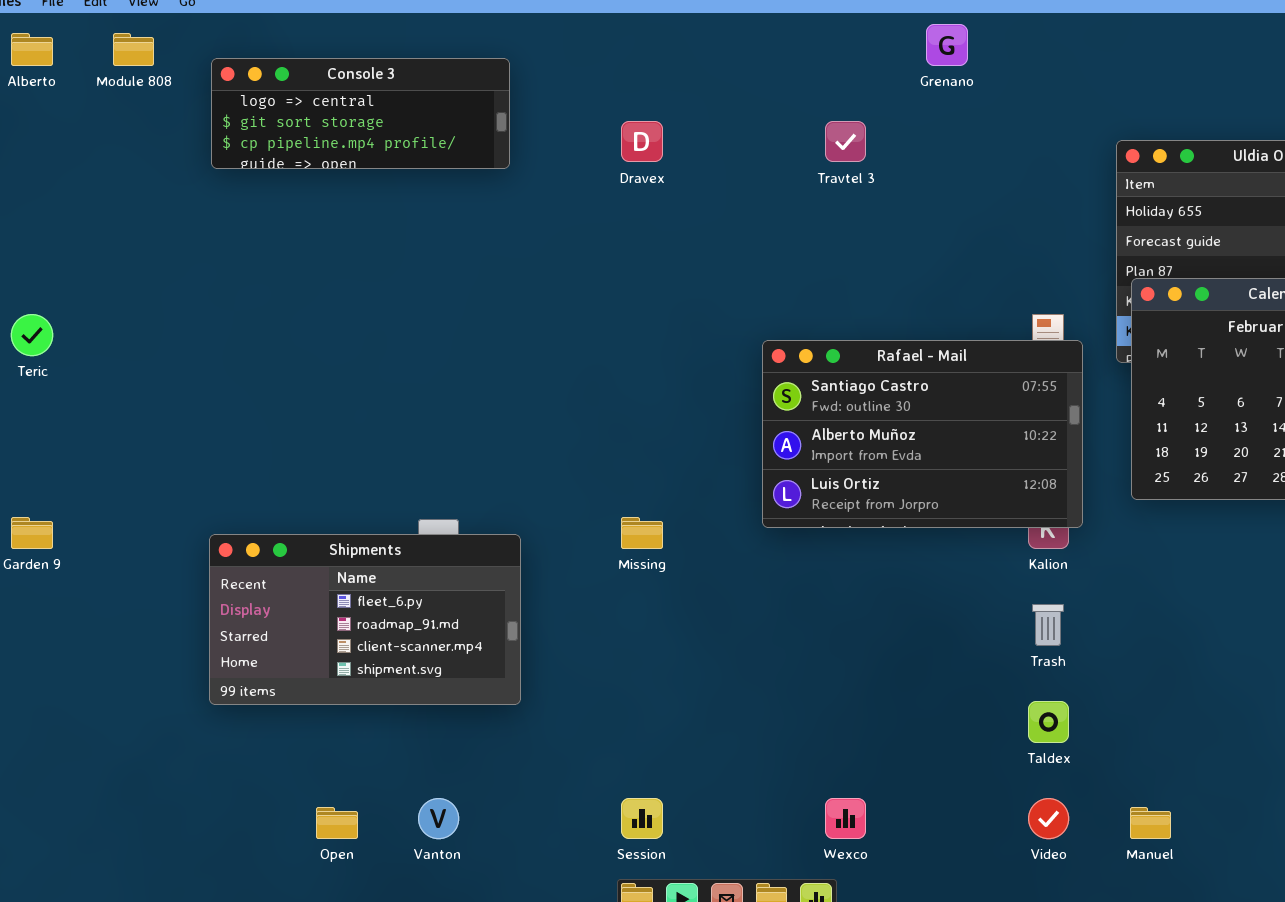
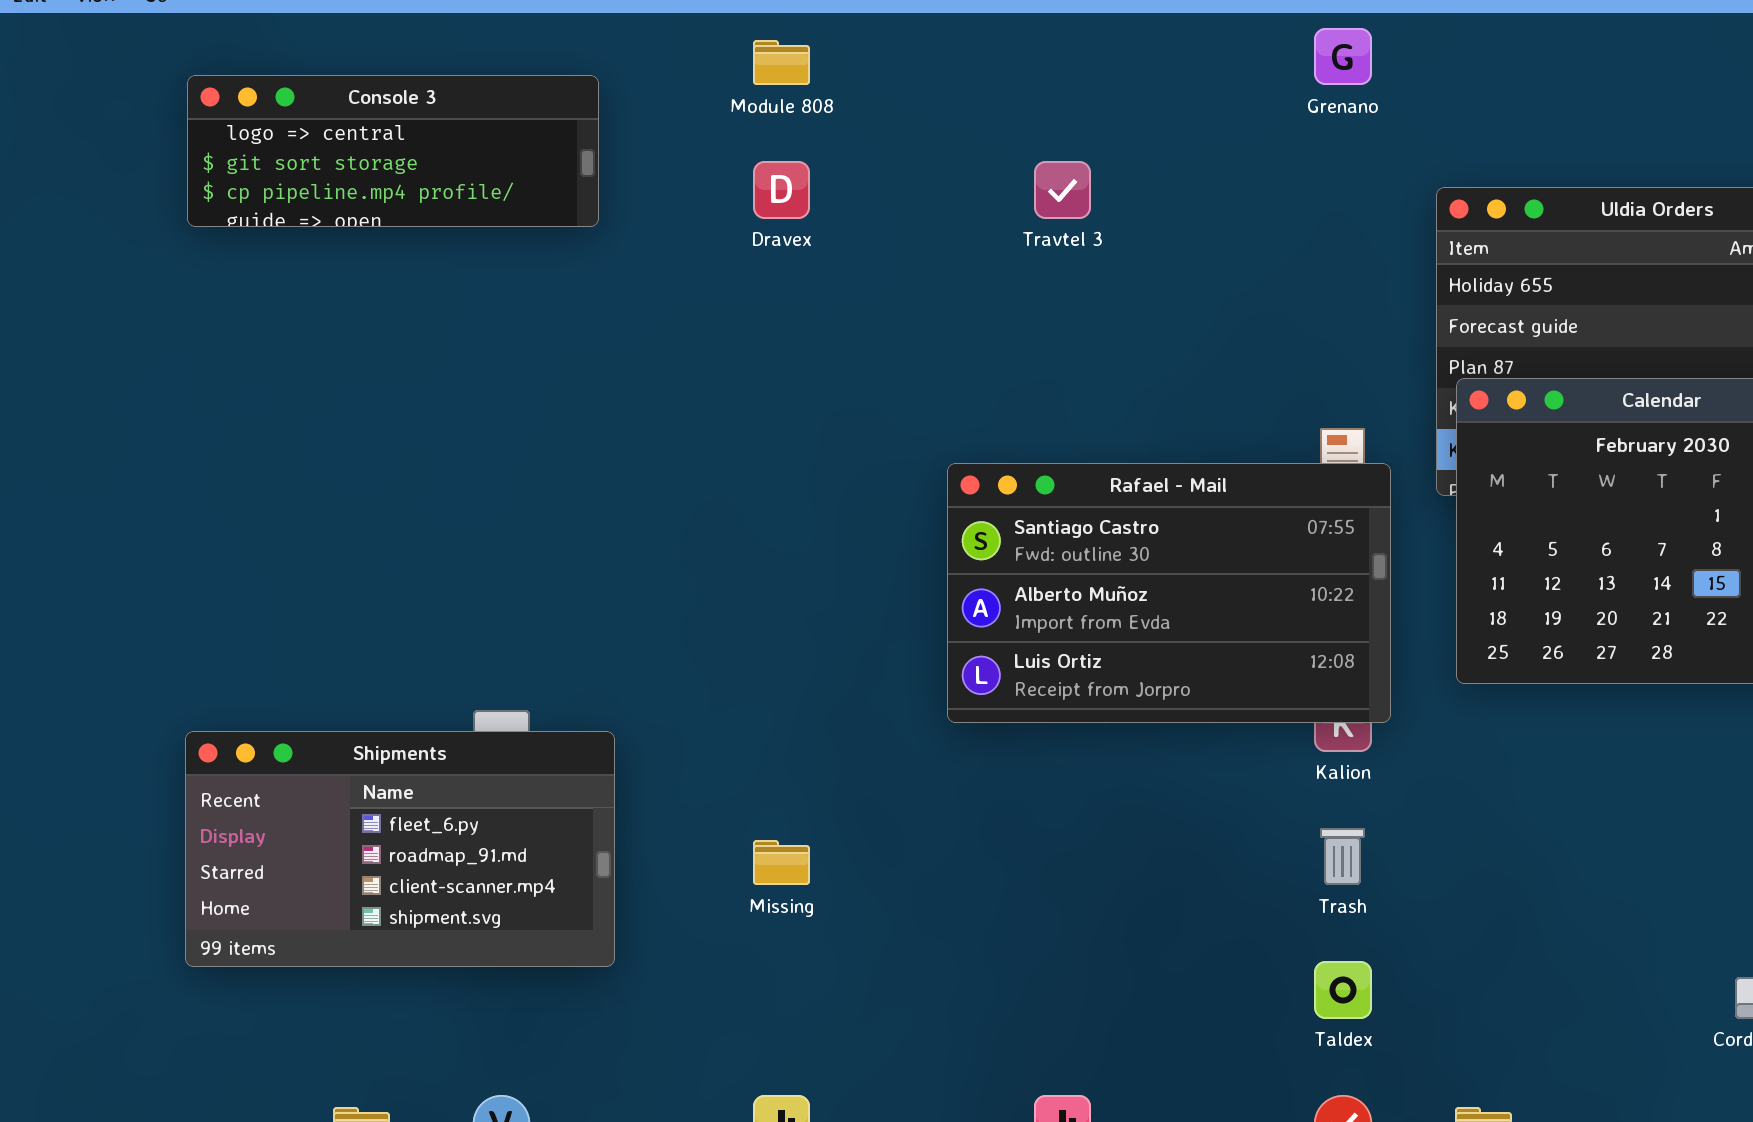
Grenano: [926,24,968,66] -> [1314,28,1372,85], moved
Module 808: [113,33,154,66] -> [753,40,810,85], moved
Missing: [621,517,663,549] -> [753,840,810,885], moved

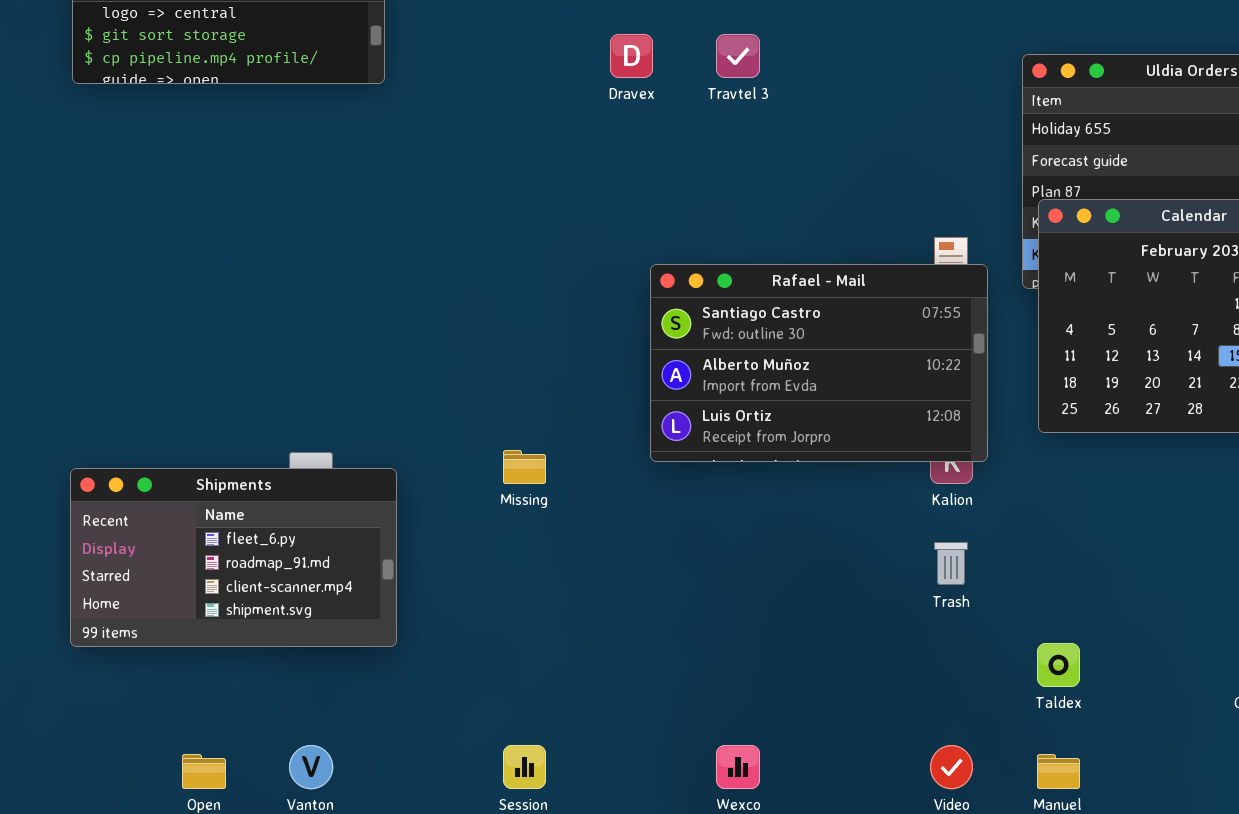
Dravex: [753,161,810,219] -> [610,34,653,78], moved
Missing: [753,840,810,885] -> [503,450,546,484], moved
Taldex: [1314,961,1372,1019] -> [1037,643,1080,687], moved

